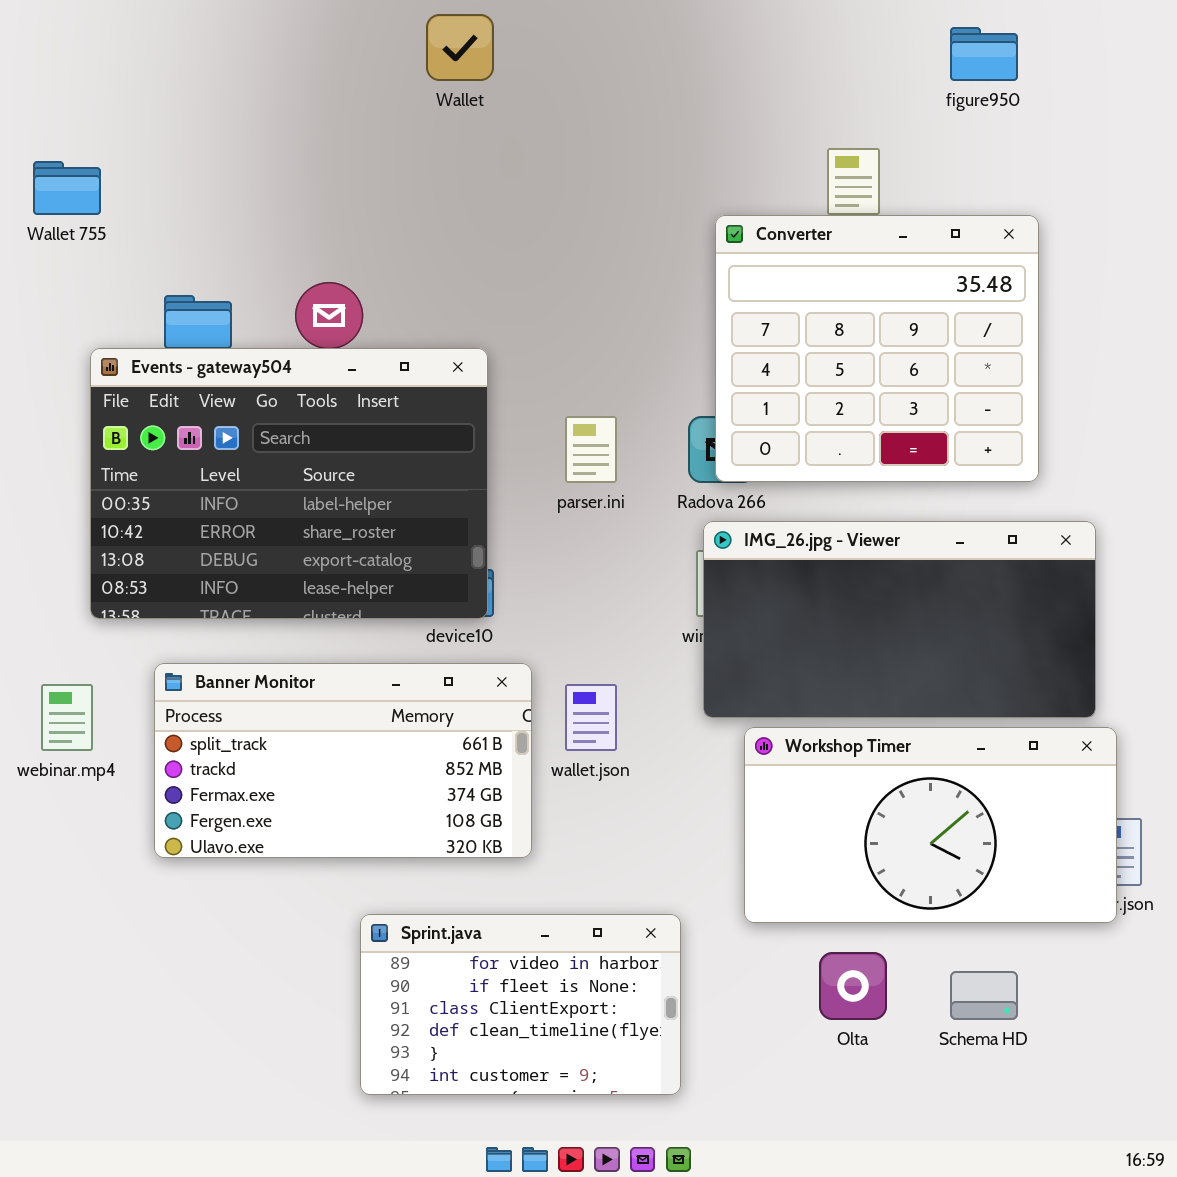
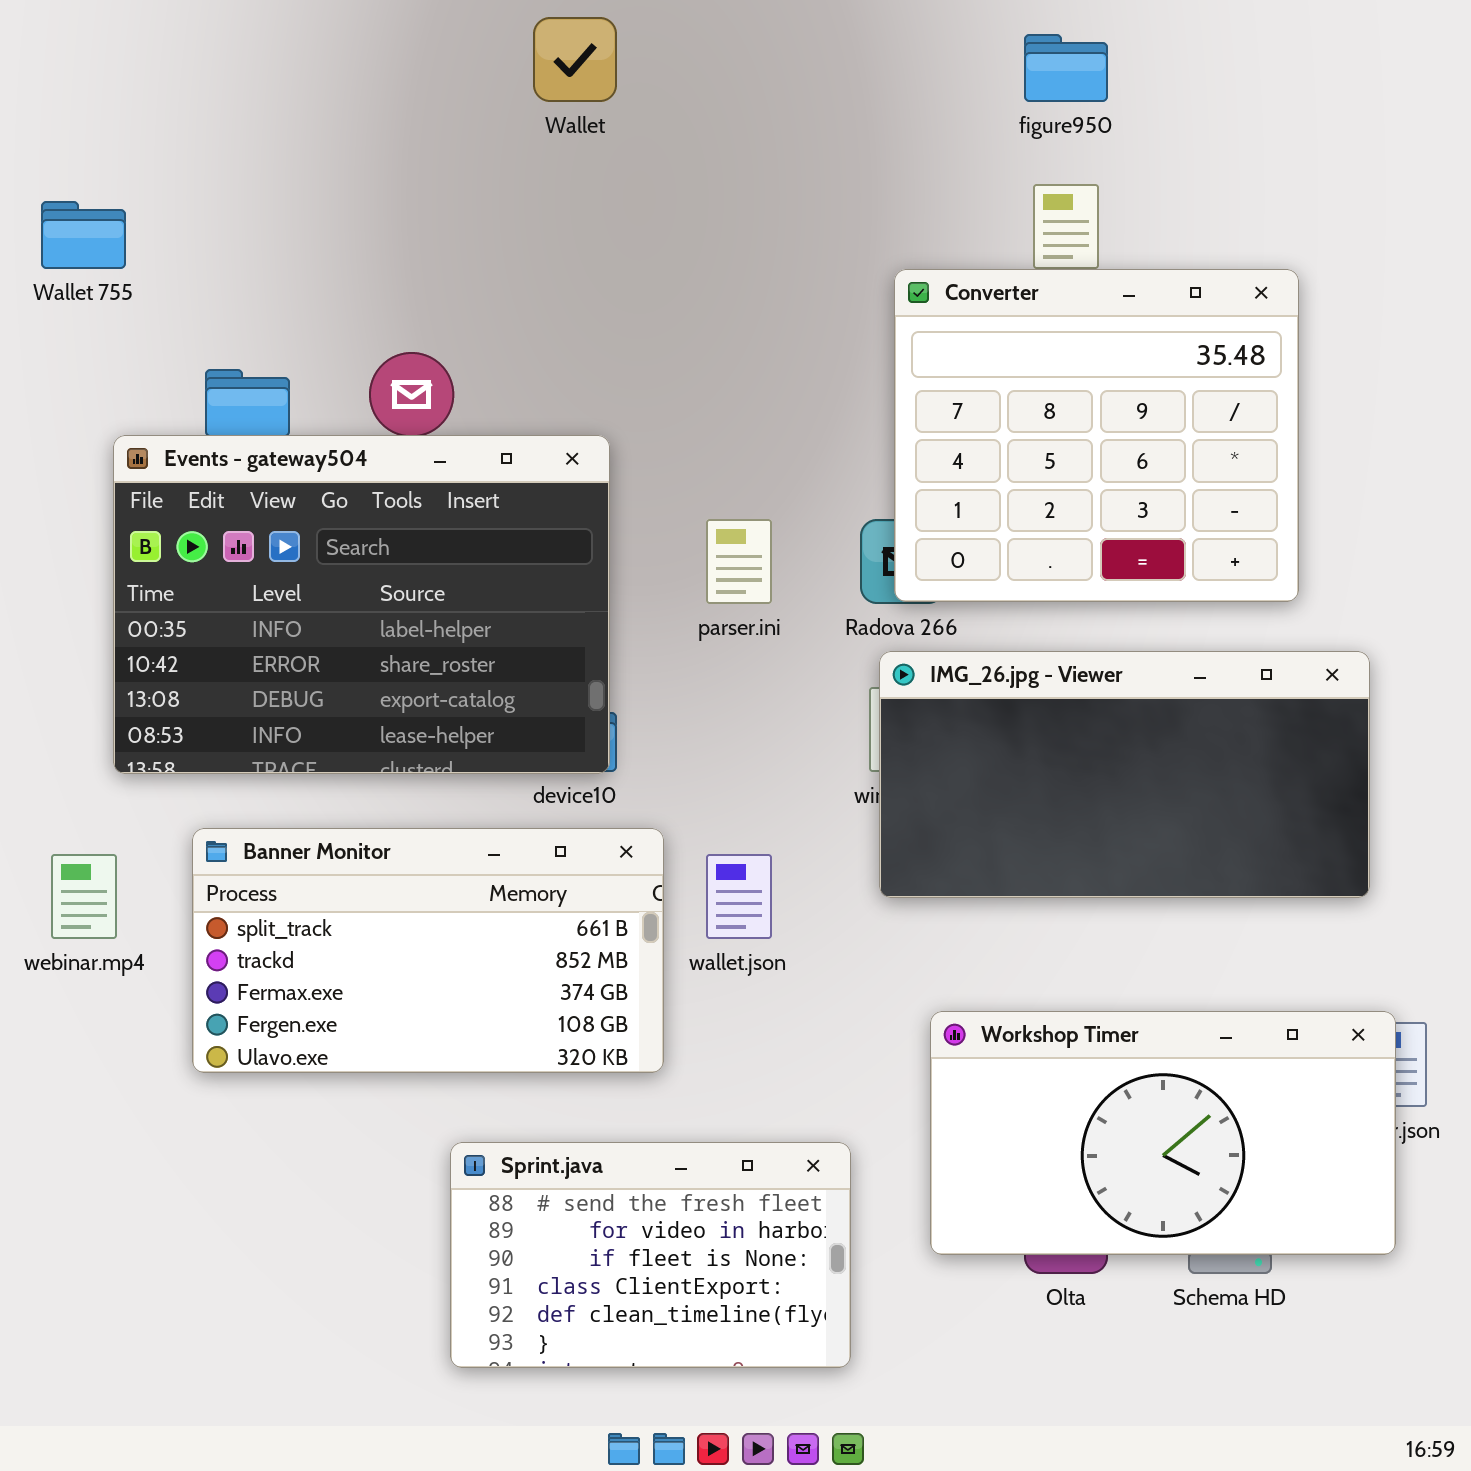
figure950: [950,27,1018,81] -> [1024,34,1108,102], moved
Workshop Timer: [744,727,1117,923] -> [930,1011,1396,1255], moved
Sprint.java: [360,914,681,1095] -> [450,1142,851,1368], scrolled up 1 row

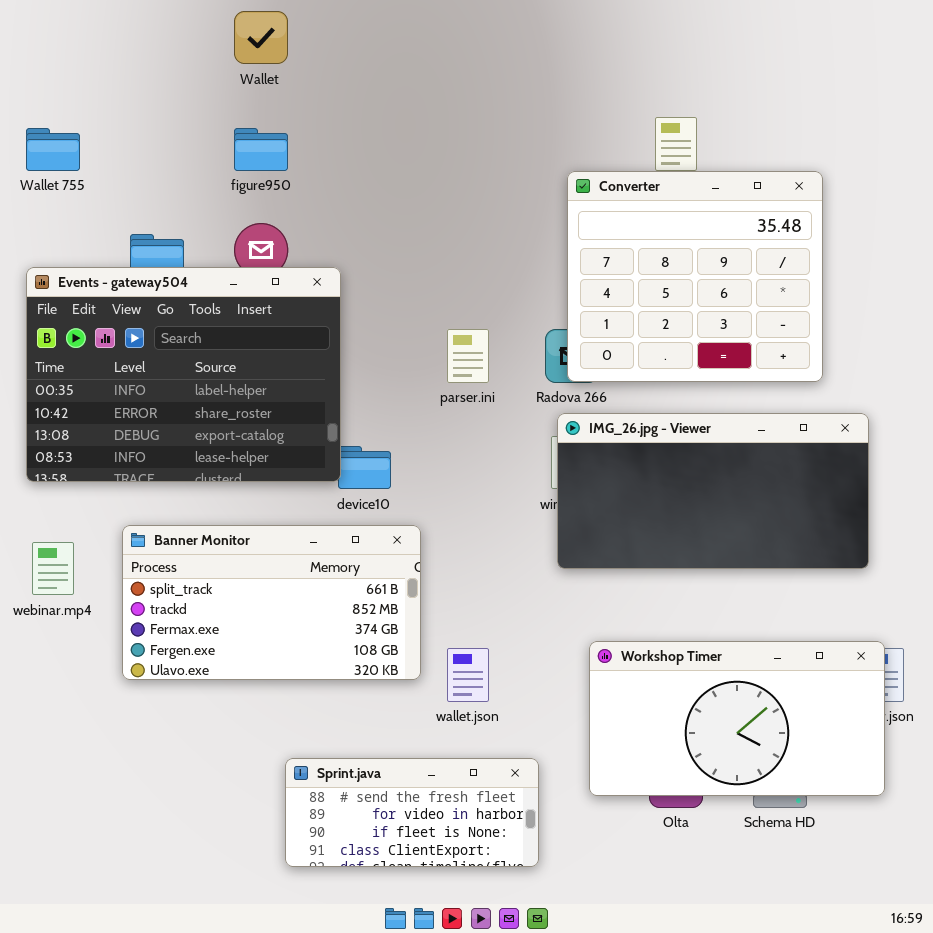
Wallet: [533,17,617,102] -> [234,11,288,64], moved
figure950: [1024,34,1108,102] -> [234,128,288,171], moved
Events - gateway504: [113,435,610,774] -> [26,267,341,482], moved
wallet.json: [706,854,772,939] -> [447,648,489,702], moved
Sprint.java: [450,1142,851,1368] -> [285,758,539,867], resized

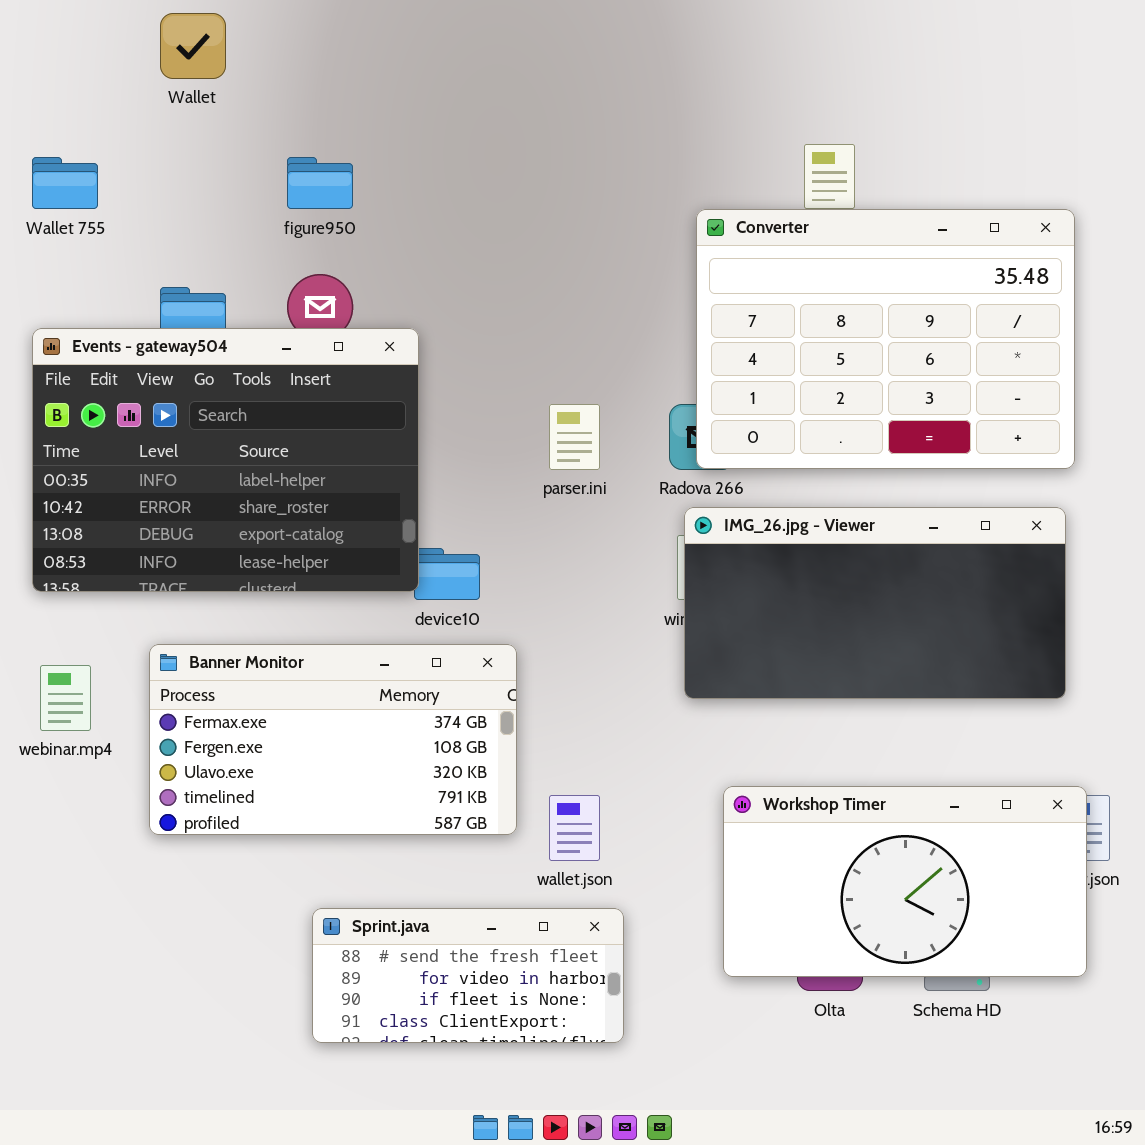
Wallet: [234,11,288,64] -> [160,13,226,79], moved
Converter: [567,171,823,382] -> [696,209,1075,469], resized
Banner Monitor: [122,525,421,680] -> [149,644,517,835], scrolled down 2 rows
Sprint.java: [285,758,539,867] -> [312,908,624,1043], moved

